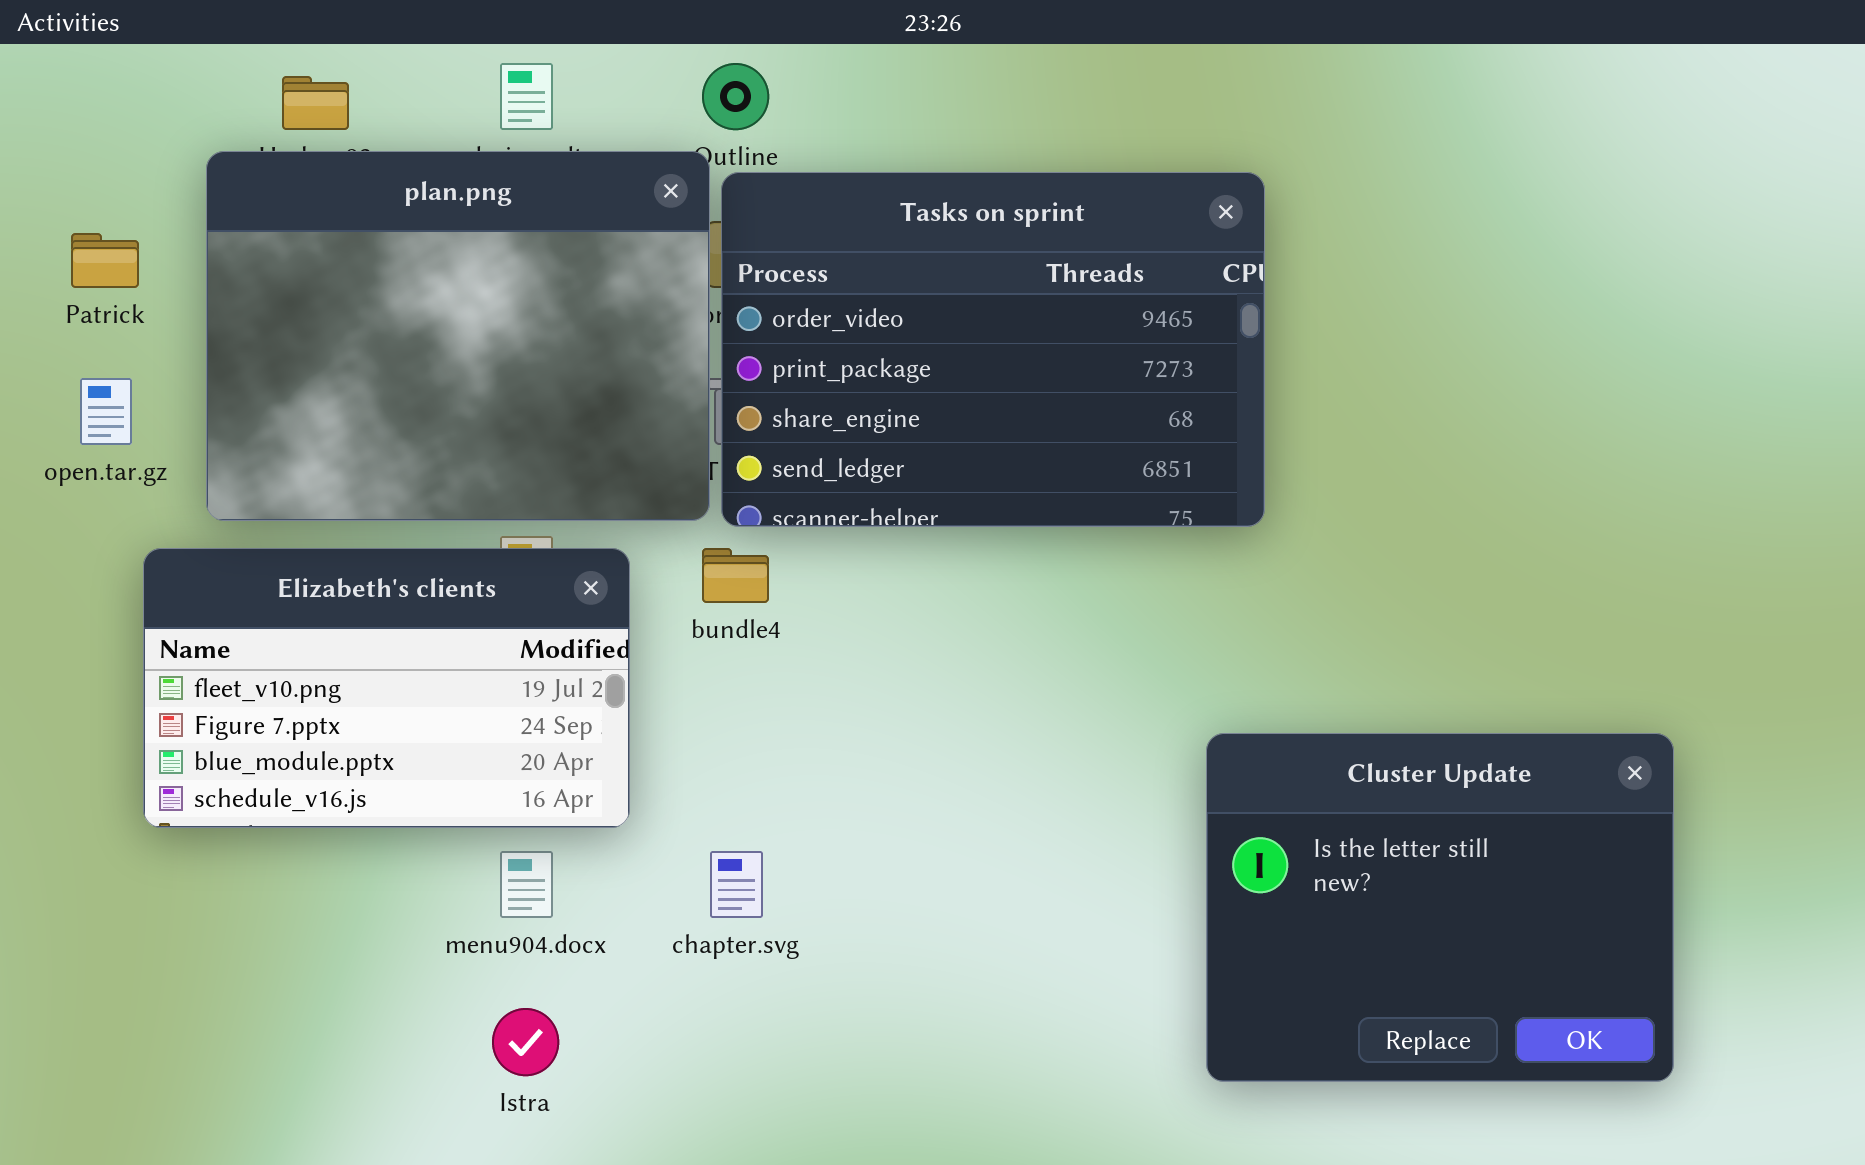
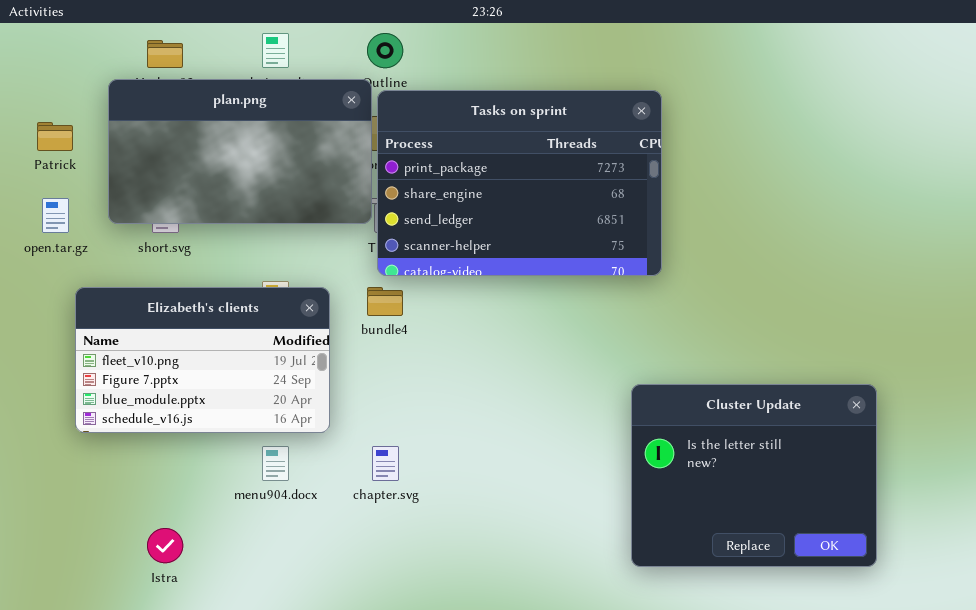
plan.png: [206,151,710,521] -> [108,79,372,224], resized
Tasks on sprint: [721,172,1265,527] -> [377,90,662,276], scrolled down 1 row
Istra: [492,1008,559,1076] -> [147,528,183,563], moved

